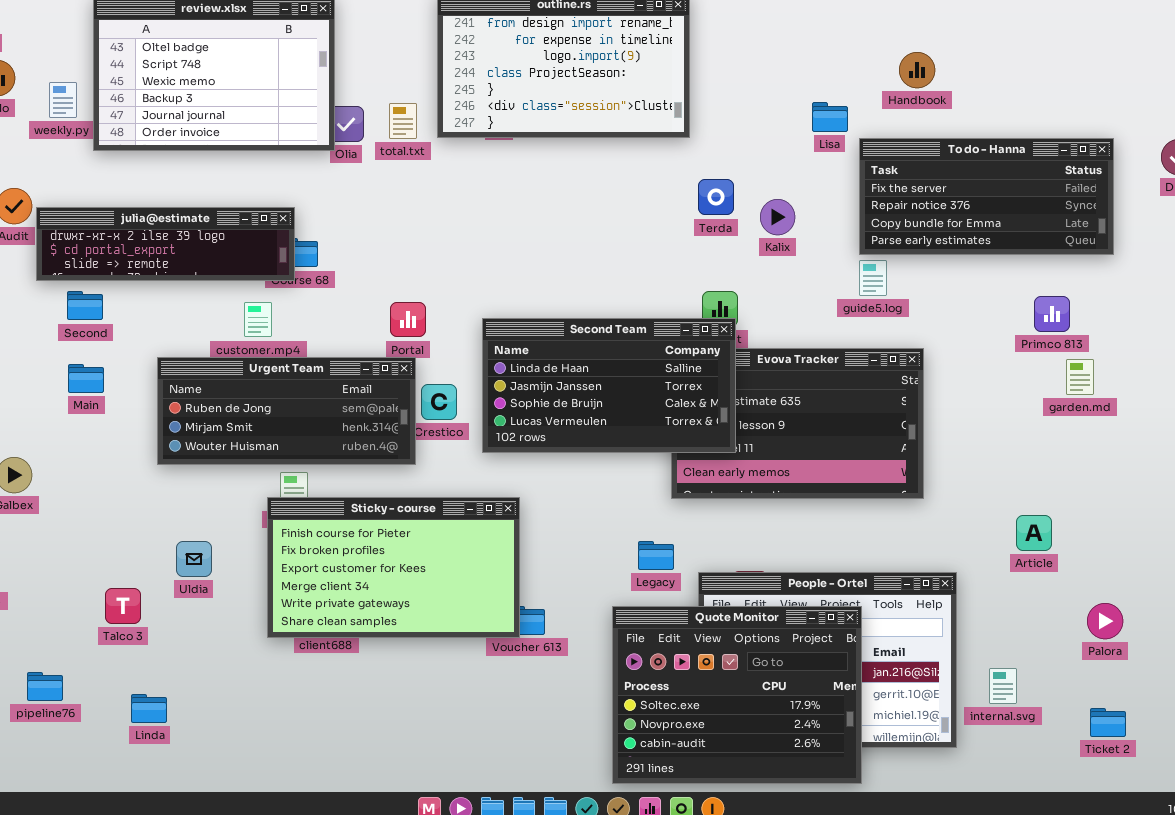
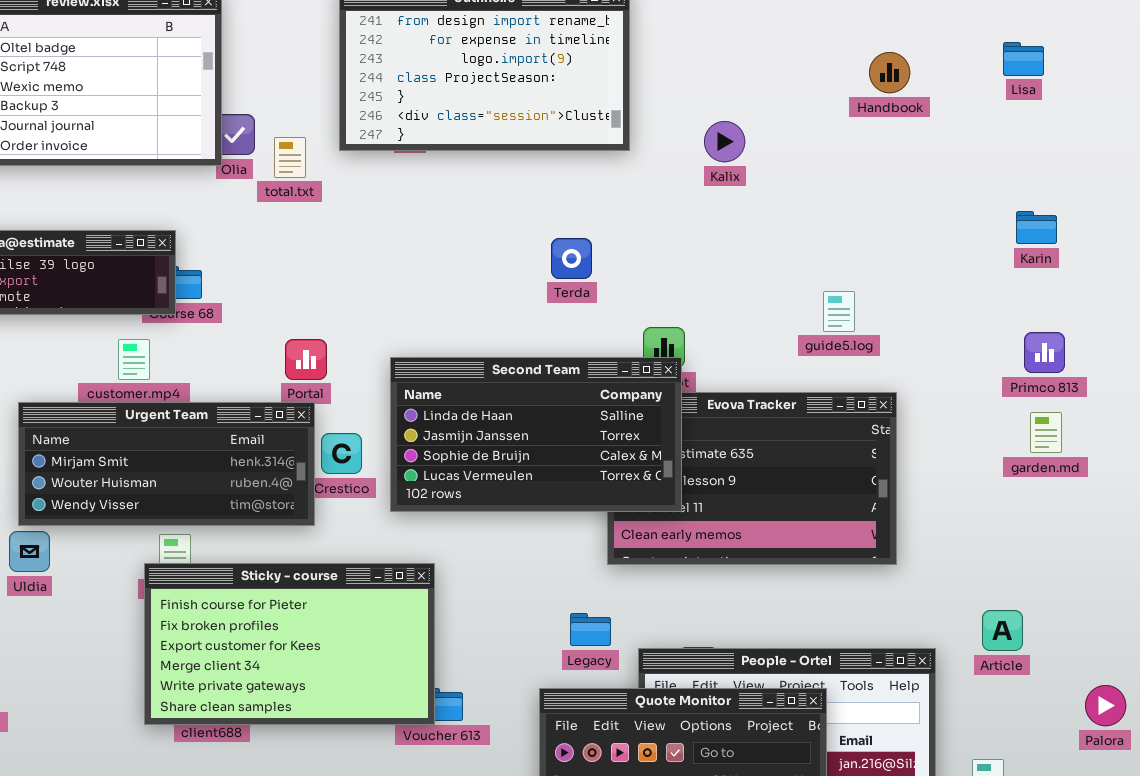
Lisa: [812,102,848,132] -> [1003,42,1044,76], moved
total.txt: [389,103,417,139] -> [274,137,306,178], moved
To do - Hanna: [859,138,1114,255] -> none, closed
Terda: [698,179,734,215] -> [551,238,592,279], moved
Kalix: [760,199,795,235] -> [704,121,745,162], moved
Urgent Team: [157,357,416,465] -> [18,402,315,526], scrolled down 1 row
garden.md: [1066,359,1094,395] -> [1030,412,1062,453], moved
Article: [1016,515,1052,551] -> [982,610,1023,651], moved
Uldia: [176,541,212,577] -> [9,531,50,572], moved

